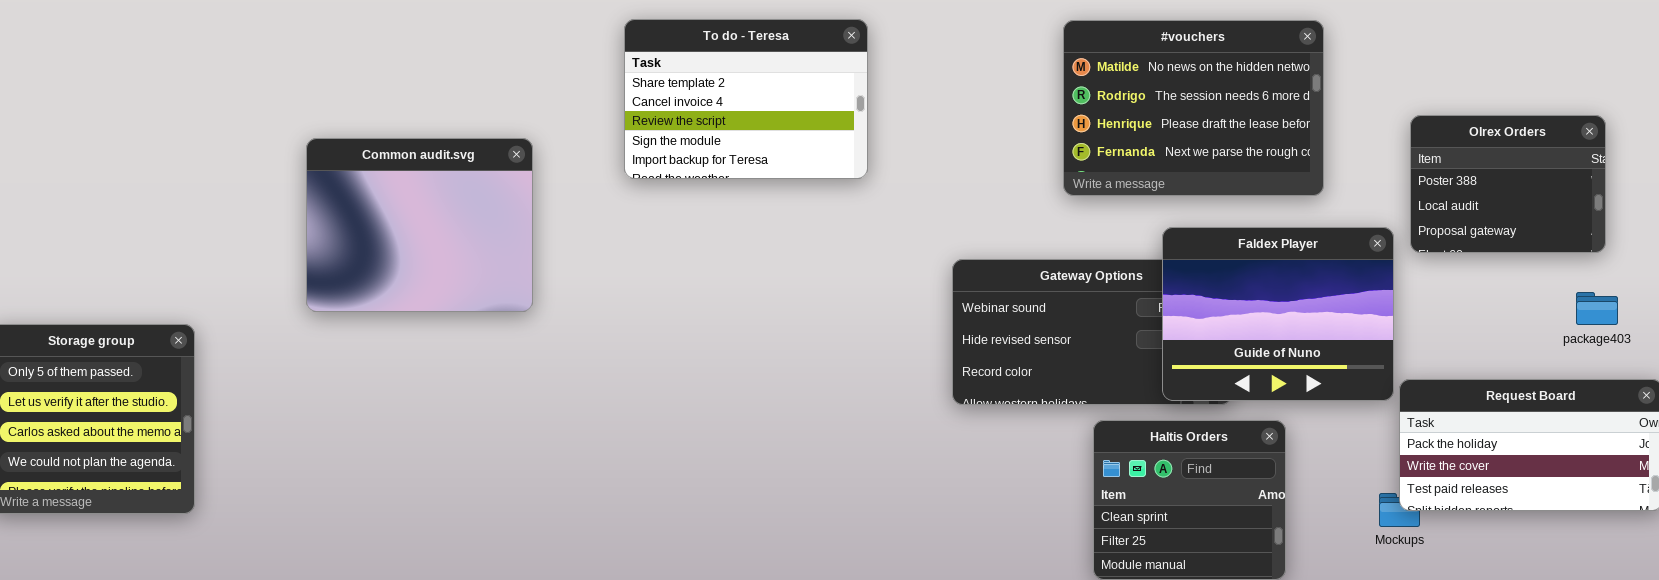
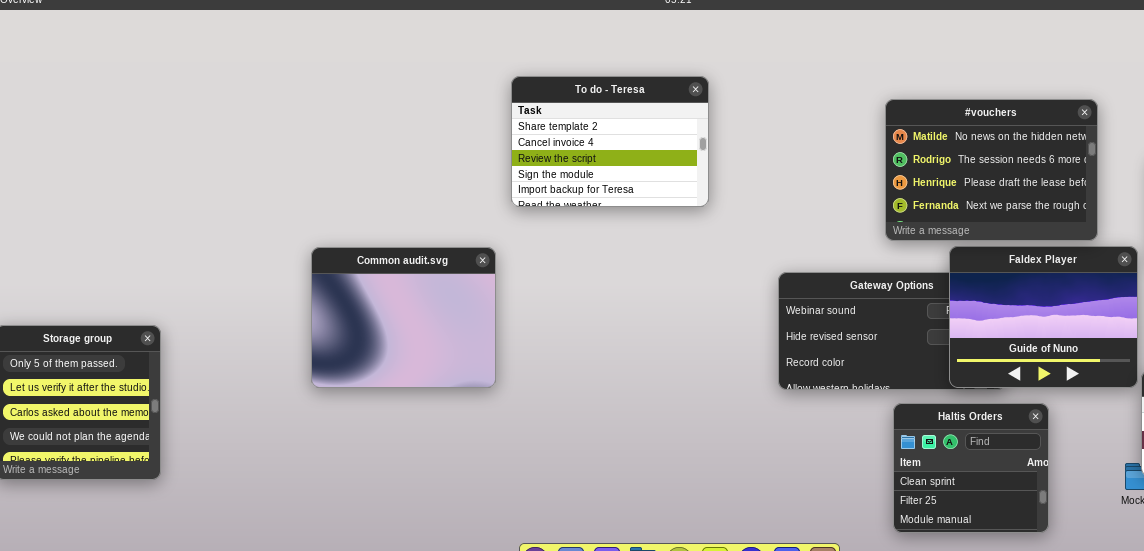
#vouchers: [1063,20,1324,196] -> [885,99,1098,241], moved
Common audit.svg: [306,138,533,312] -> [311,247,496,388], moved

